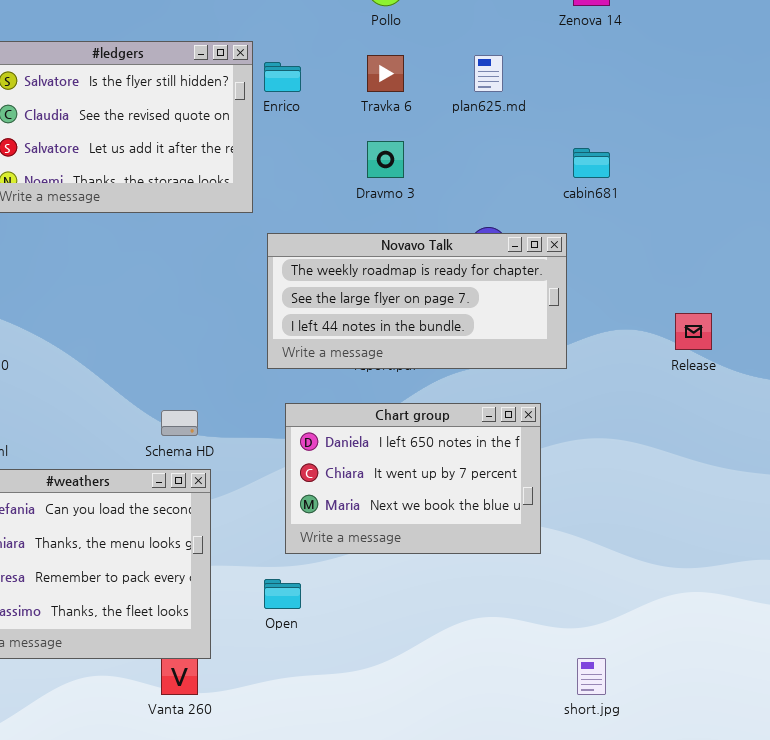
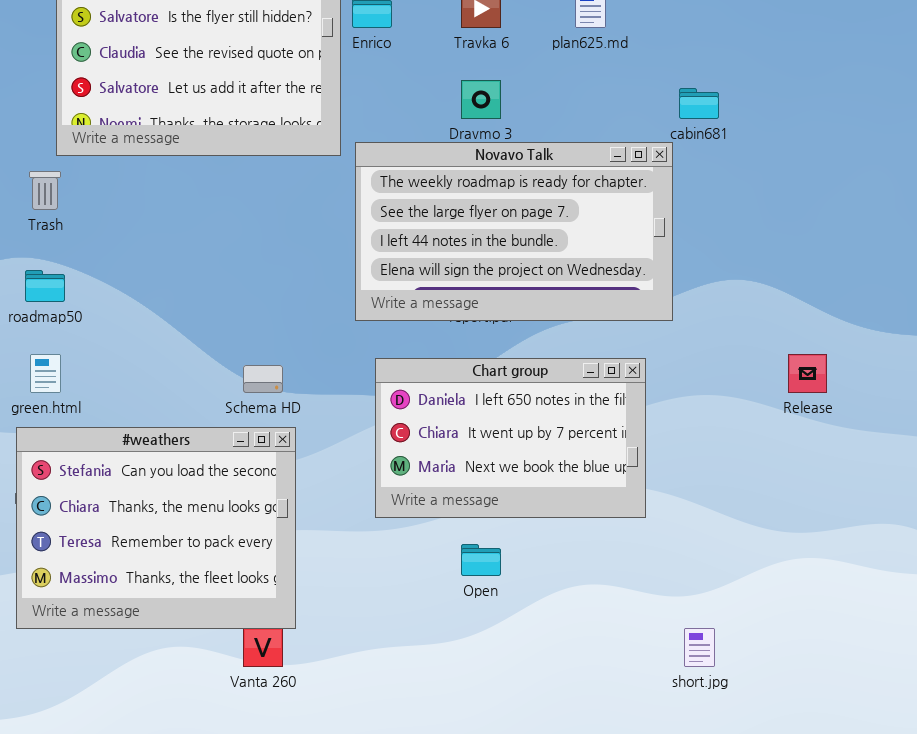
Novavo Talk: [267,233,567,369] -> [355,142,673,321], resized
Release: [675,313,712,350] -> [788,354,827,393], moved
Open: [264,579,301,609] -> [461,544,501,576], moved

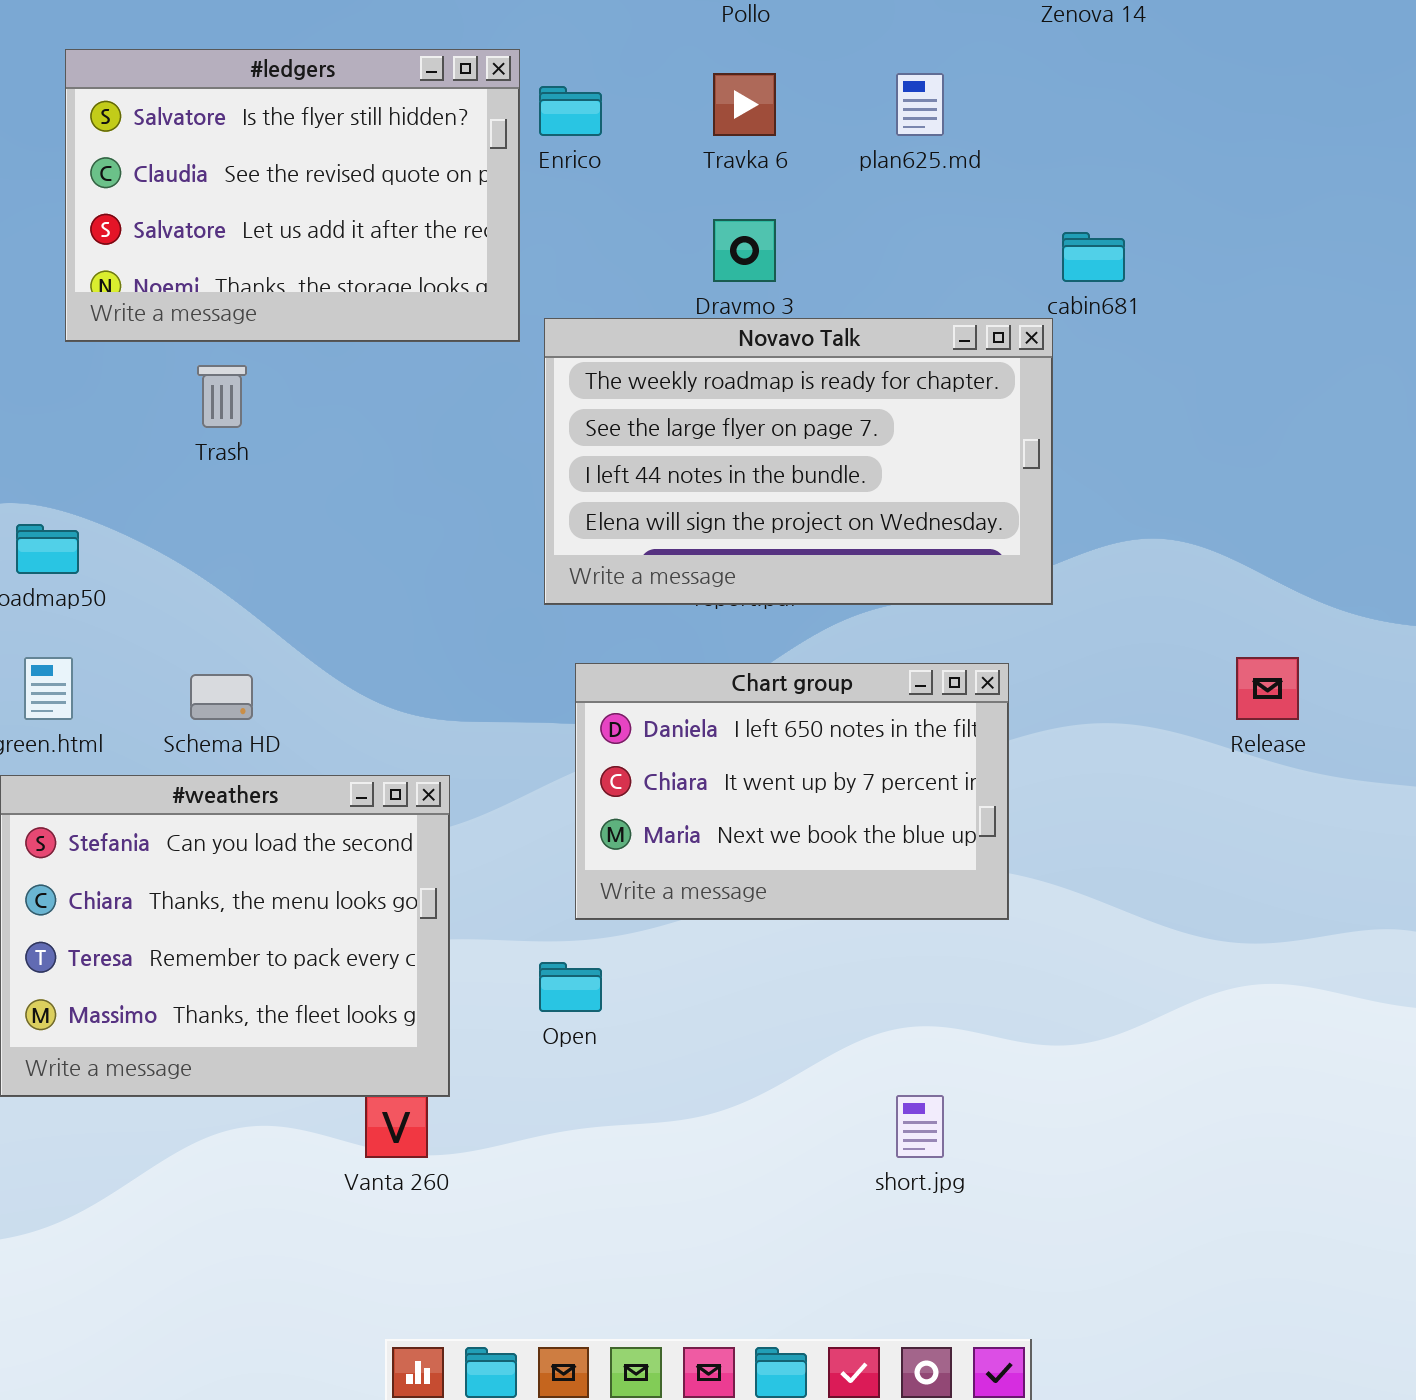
Trash: [29,171,61,210] -> [197,365,247,428], moved
Schema HD: [243,365,283,393] -> [190,674,253,720], moved
Open: [461,544,501,576] -> [539,962,602,1012], moved
short.jpg: [684,628,715,667] -> [896,1095,944,1158], moved

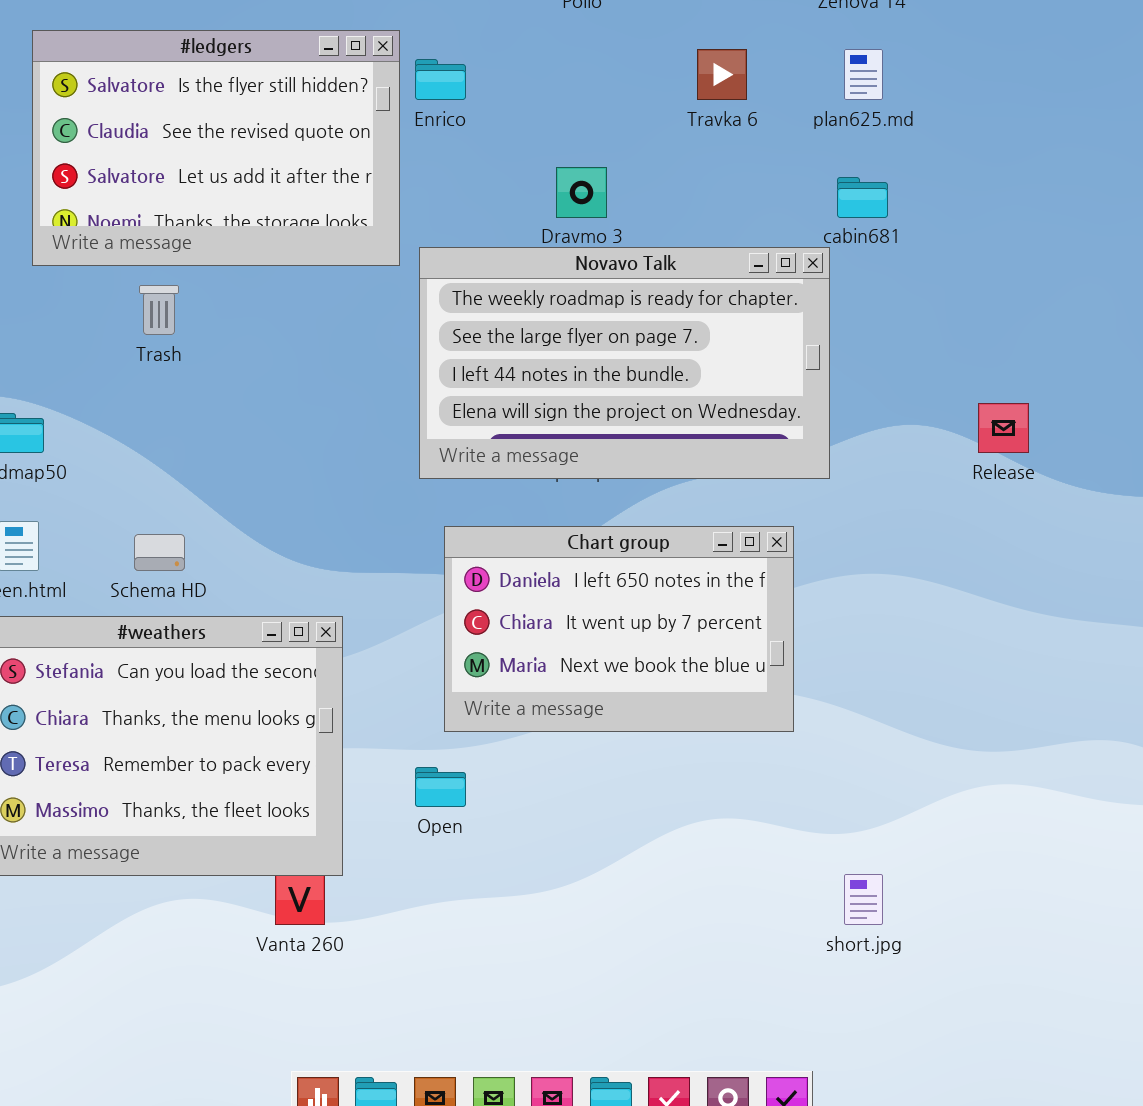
Travka 6: [713,73,776,136] -> [697,49,747,100], moved
plan625.md: [896,73,944,136] -> [844,49,883,100], moved
Release: [1236,657,1299,720] -> [978,403,1029,453], moved
short.jpg: [896,1095,944,1158] -> [844,874,883,925], moved

